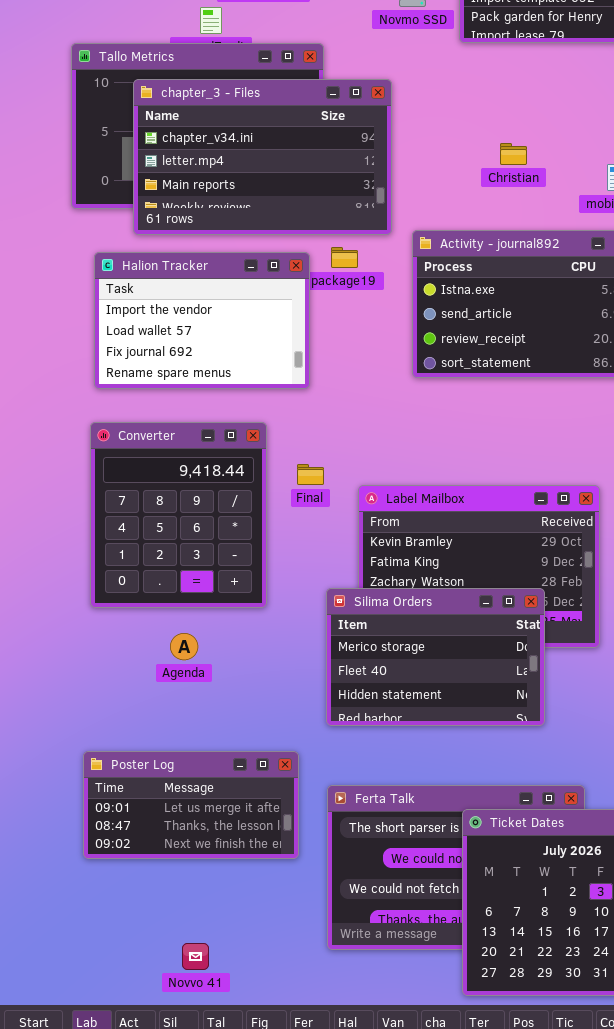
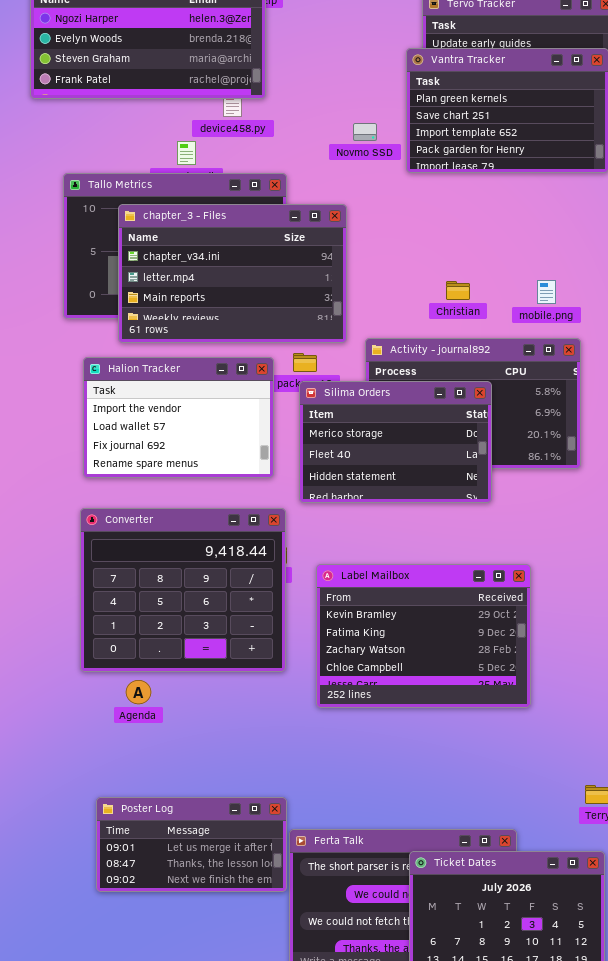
Christian: [500,143,527,165] -> [446,281,470,300], moved
Converter: [90,422,267,608] -> [80,508,286,672], resized
Silima Orders: [326,588,545,726] -> [299,381,492,503], moved
Agenda: [170,633,198,660] -> [126,680,151,704], moved
Poster Log: [83,751,299,859] -> [96,797,287,892], moved

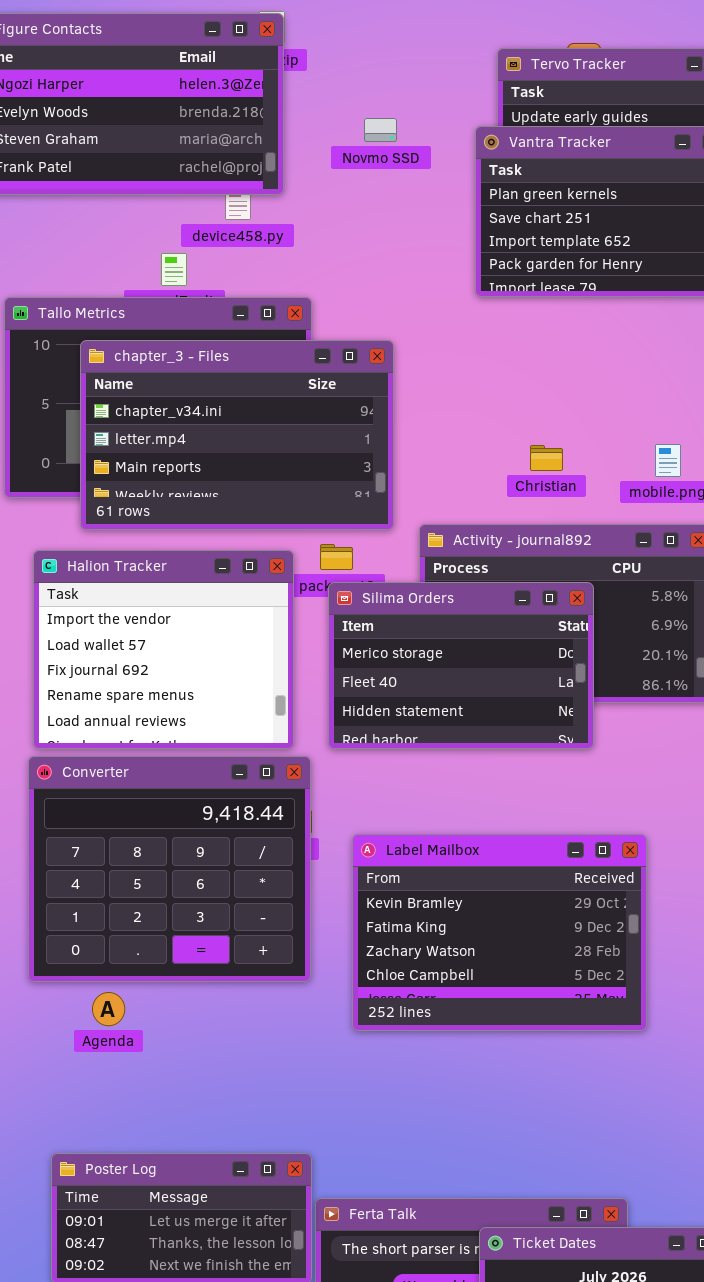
Novmo SSD: [353,123,377,141] -> [364,118,397,142], moved
Halion Tracker: [83,357,274,478] -> [33,550,294,749], resized

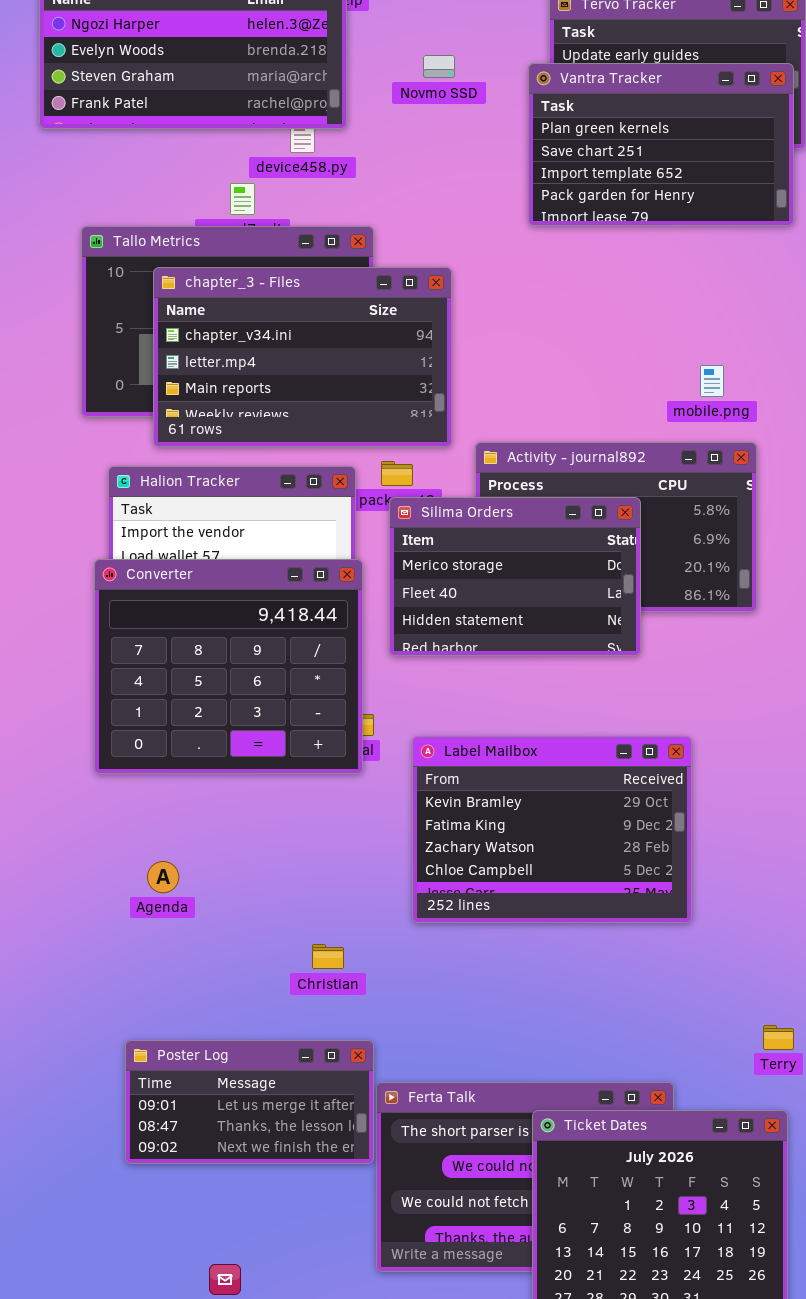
Christian: [530,445,563,471] -> [312,944,344,969], moved
Converter: [28,756,311,982] -> [94,559,363,774], moved
Agenda: [92,992,125,1026] -> [147,861,179,893], moved

